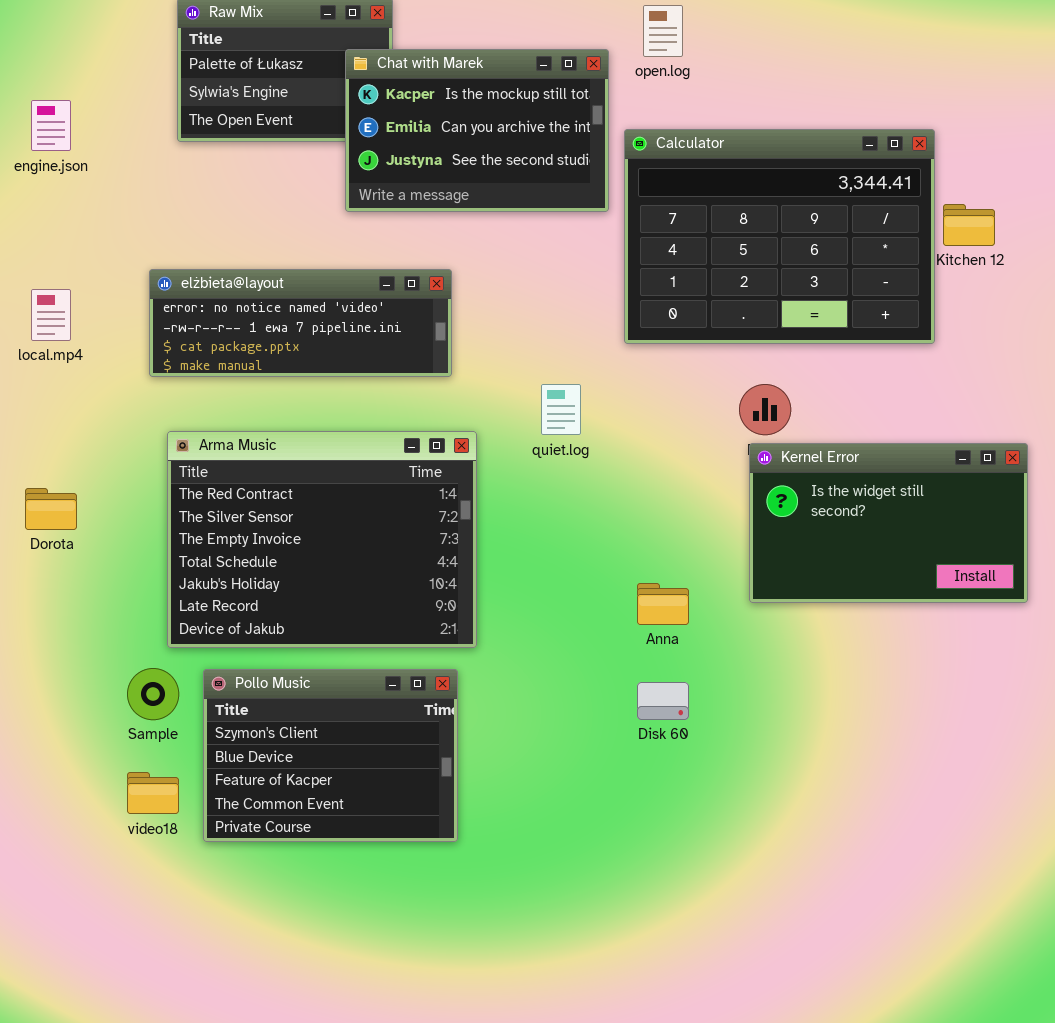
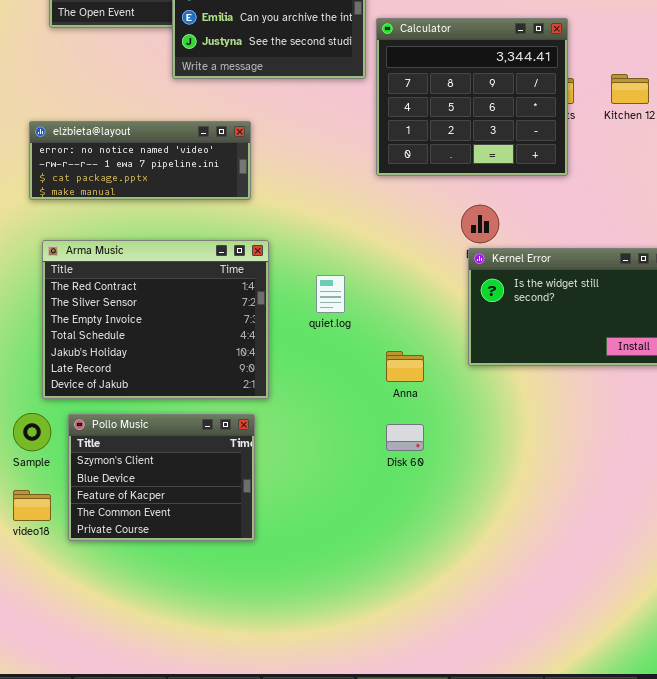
Calculator: [624,129,935,344] -> [376,18,568,176], resized
quiet.log: [541,384,581,435] -> [316,275,345,313], moved

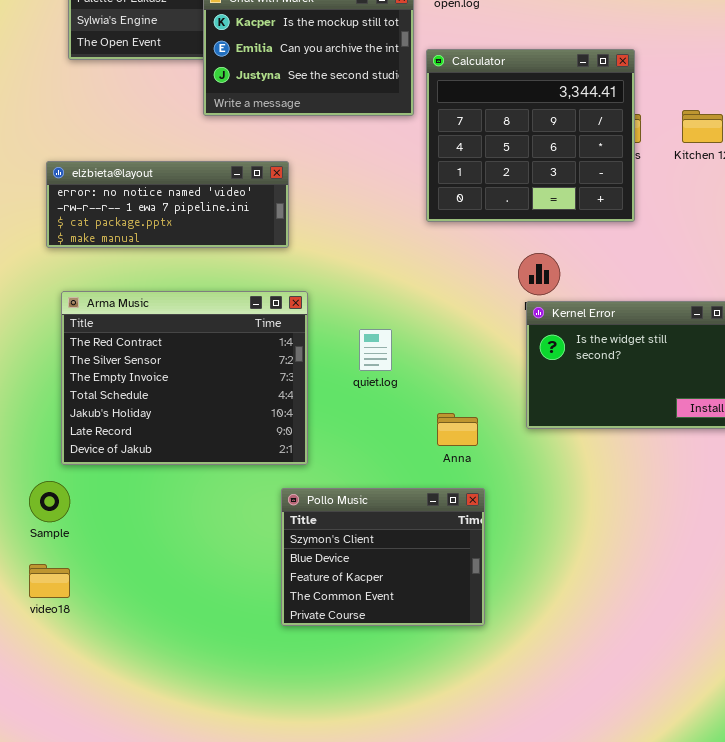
Pollo Music: [68,414,255,541] -> [281,488,485,626], moved

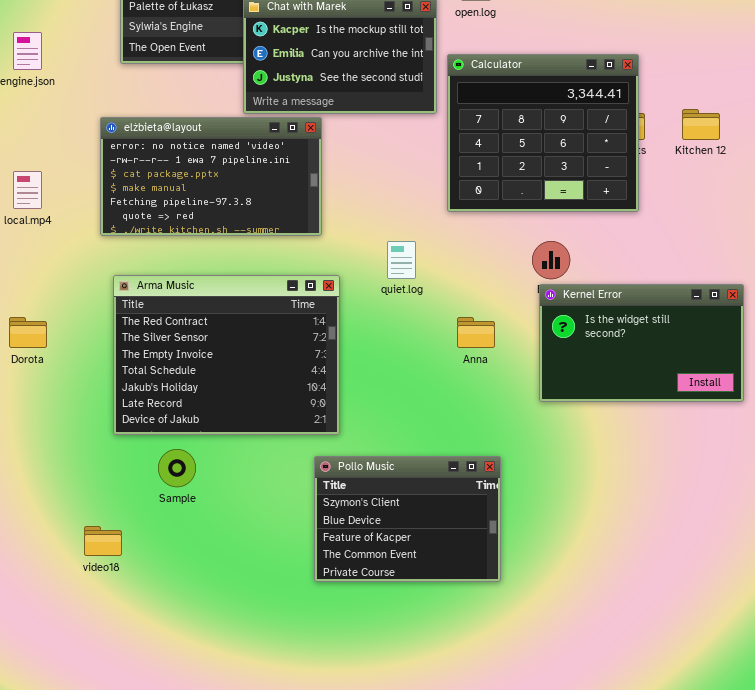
elżbieta@layout: [46,161,289,248] -> [100,117,322,236], resized
quiet.log: [359,329,392,371] -> [387,241,416,279], moved
Anna: [437,413,478,446] -> [457,317,495,348], moved
Sample: [29,481,70,522] -> [158,449,196,487], moved

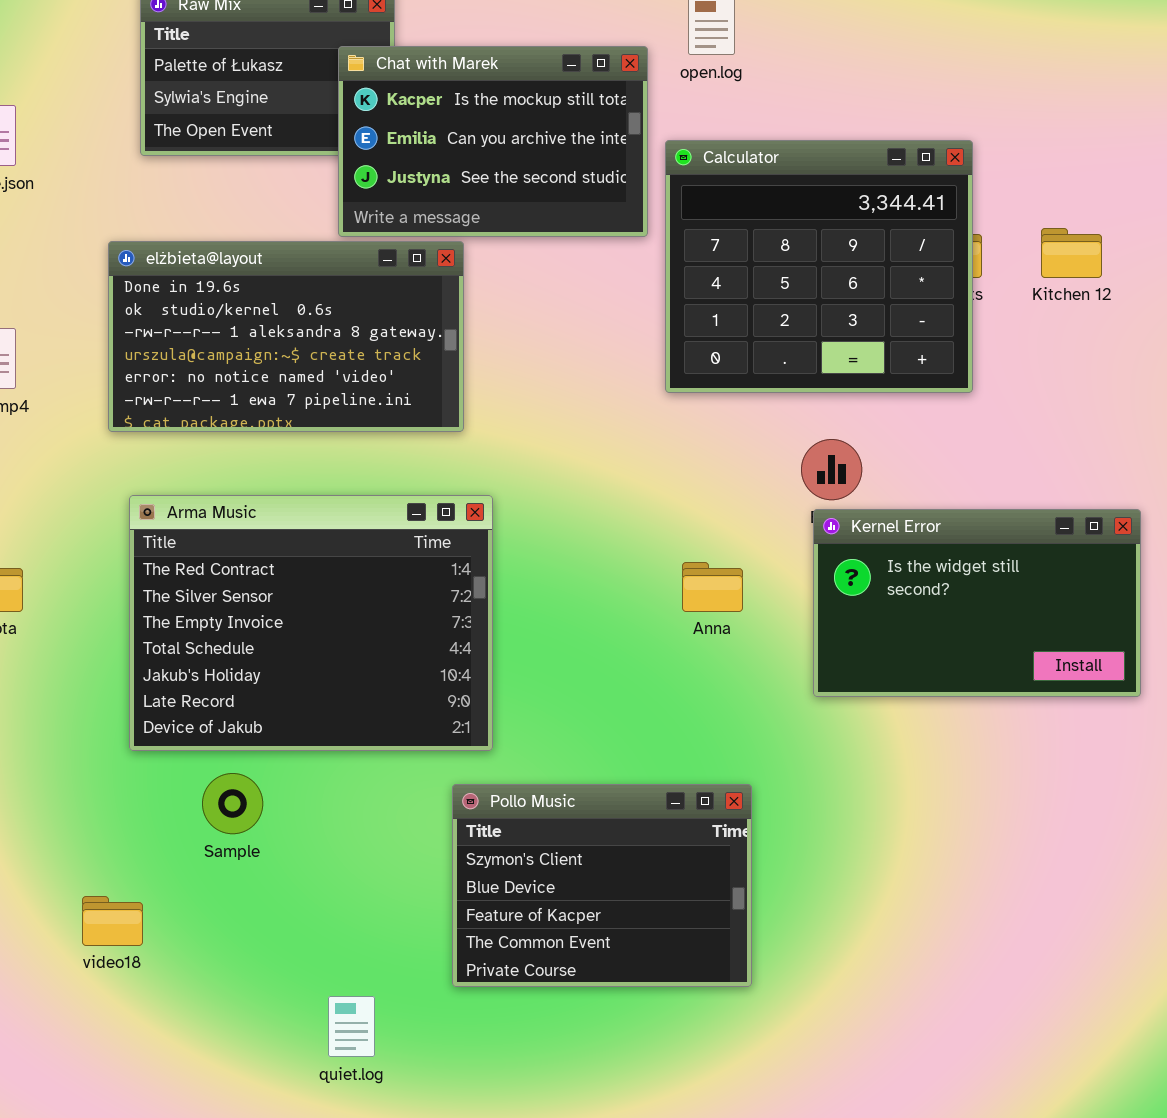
elżbieta@layout: [100,117,322,236] -> [108,241,464,432], scrolled up 4 rows
quiet.log: [387,241,416,279] -> [328,996,375,1057], moved

